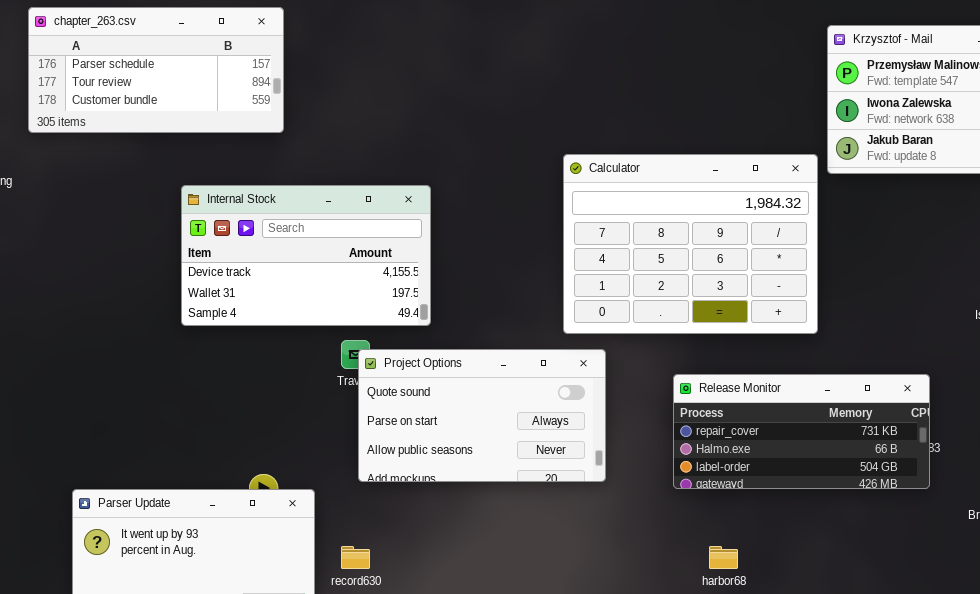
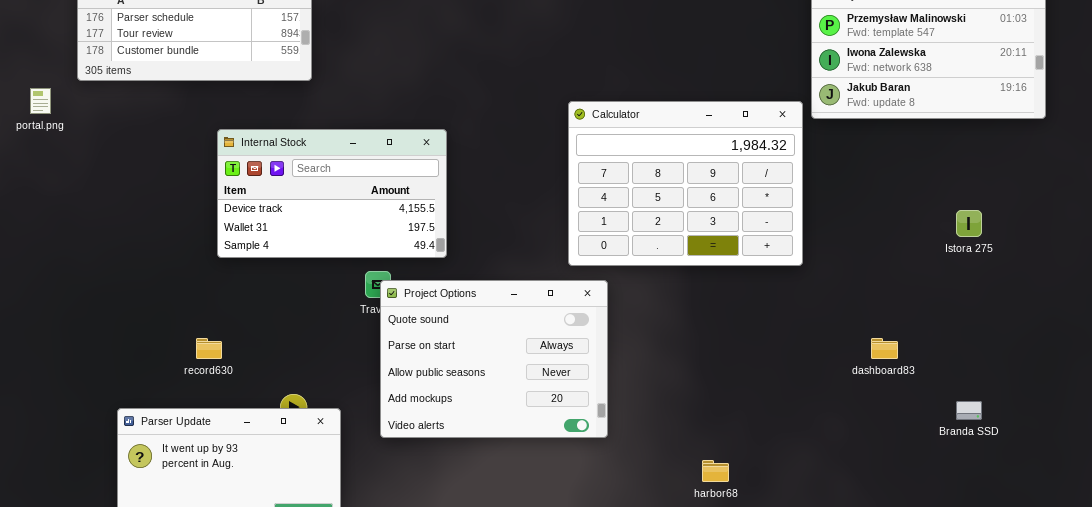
Project Options: [358,349,606,482] -> [380,280,608,438], resized
Release Monitor: [673,374,930,489] -> none, closed
record630: [341,546,370,569] -> [196,338,222,359], moved

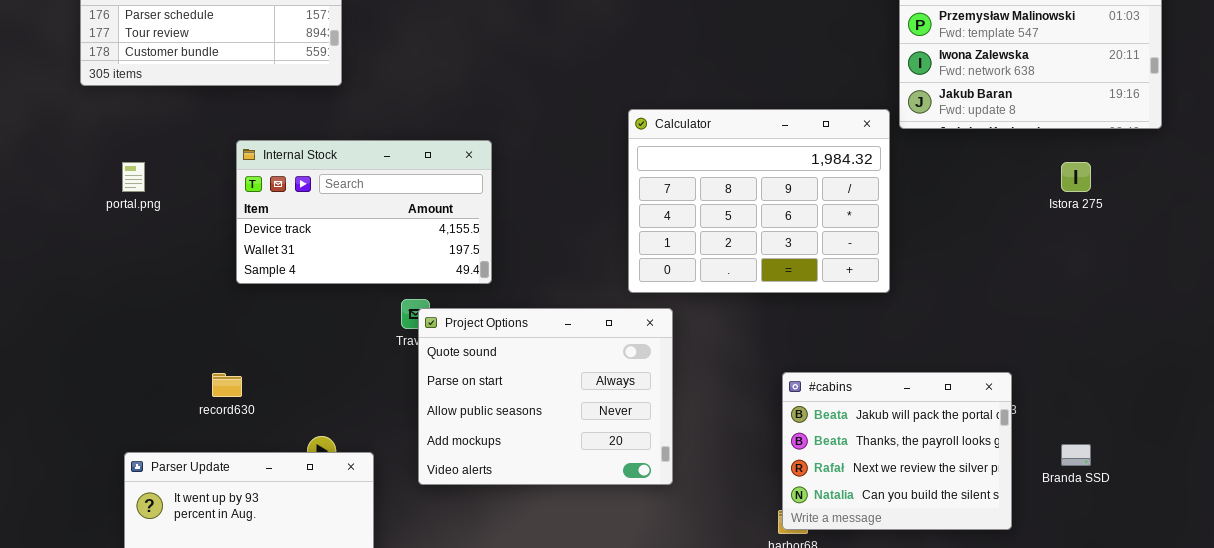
portal.png: [30,88,51,114] -> [122,162,145,192], moved
Istora 275: [956,210,982,237] -> [1061,162,1091,192], moved
#cabins: none -> [782,372,1012,530], opened

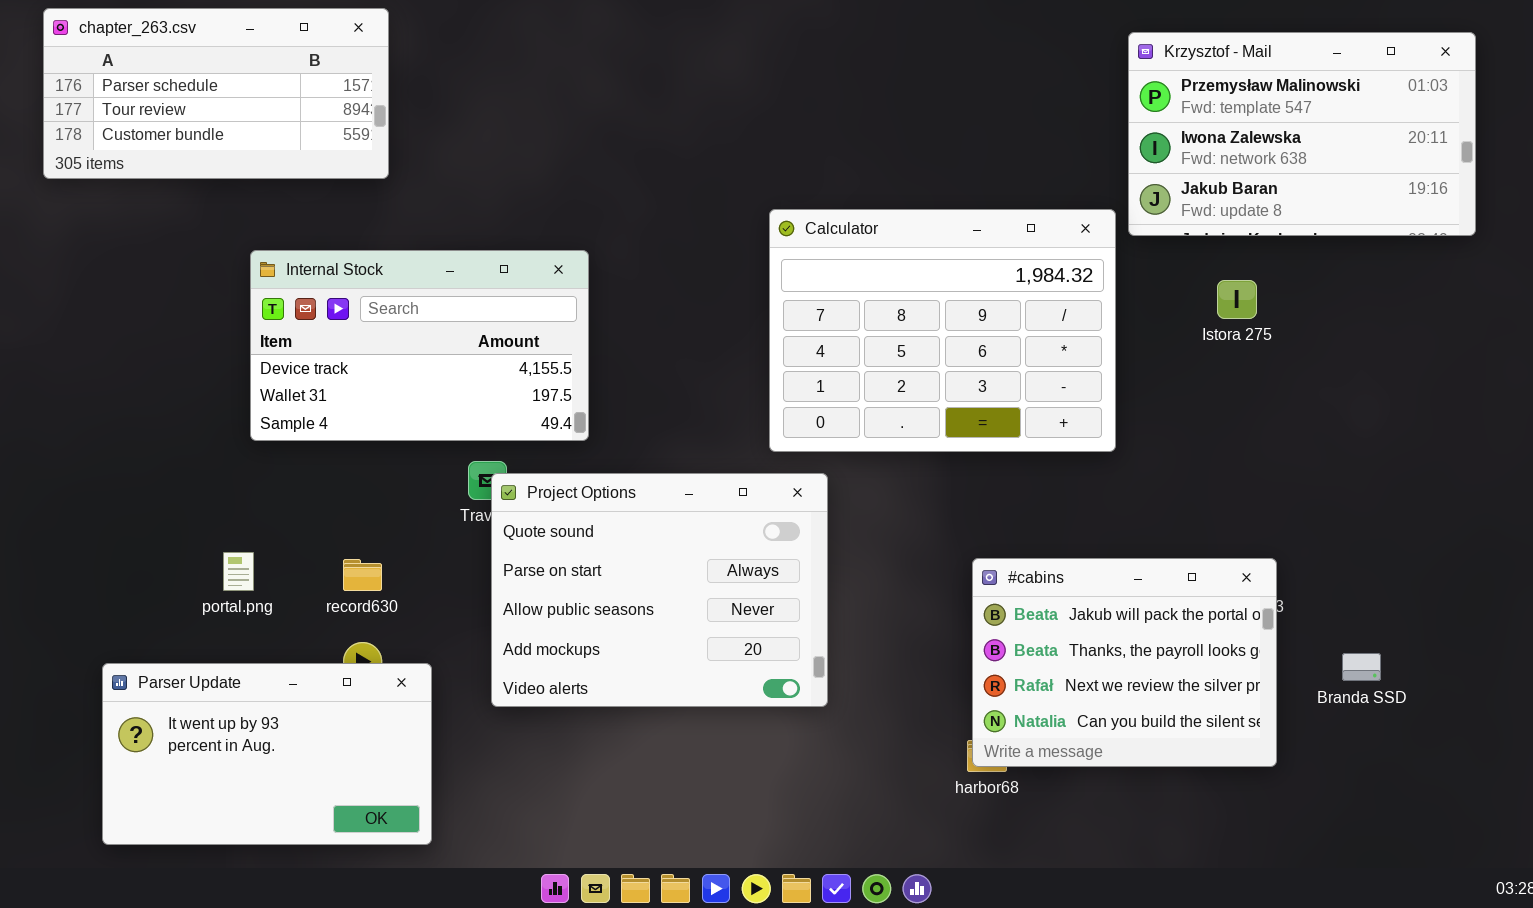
portal.png: [122,162,145,192] -> [223,552,254,591], moved
Istora 275: [1061,162,1091,192] -> [1217,280,1257,319], moved
record630: [212,373,242,397] -> [343,559,382,591], moved

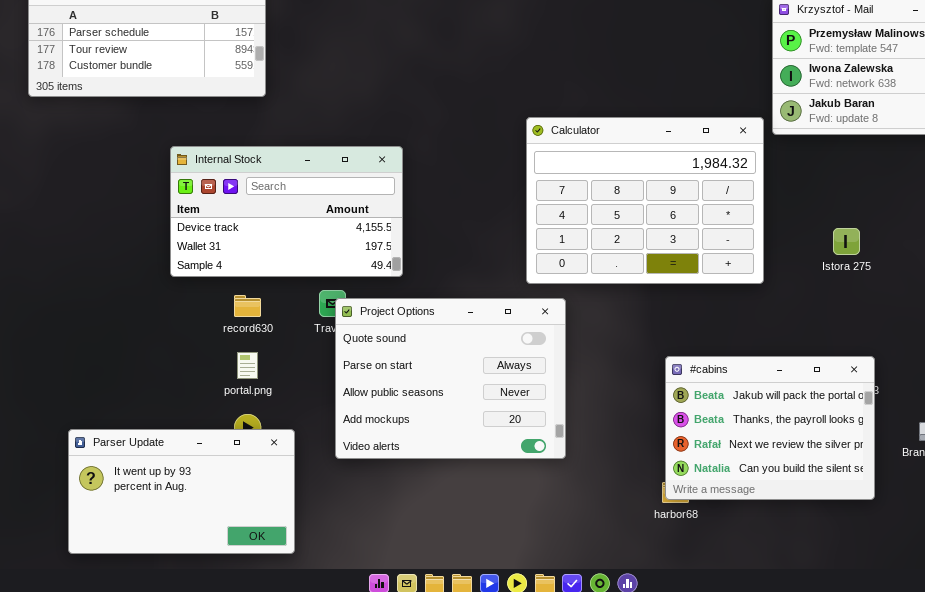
Istora 275: [1217,280,1257,319] -> [833,228,860,255], moved
portal.png: [223,552,254,591] -> [237,352,258,379], moved
record630: [343,559,382,591] -> [234,295,261,317], moved

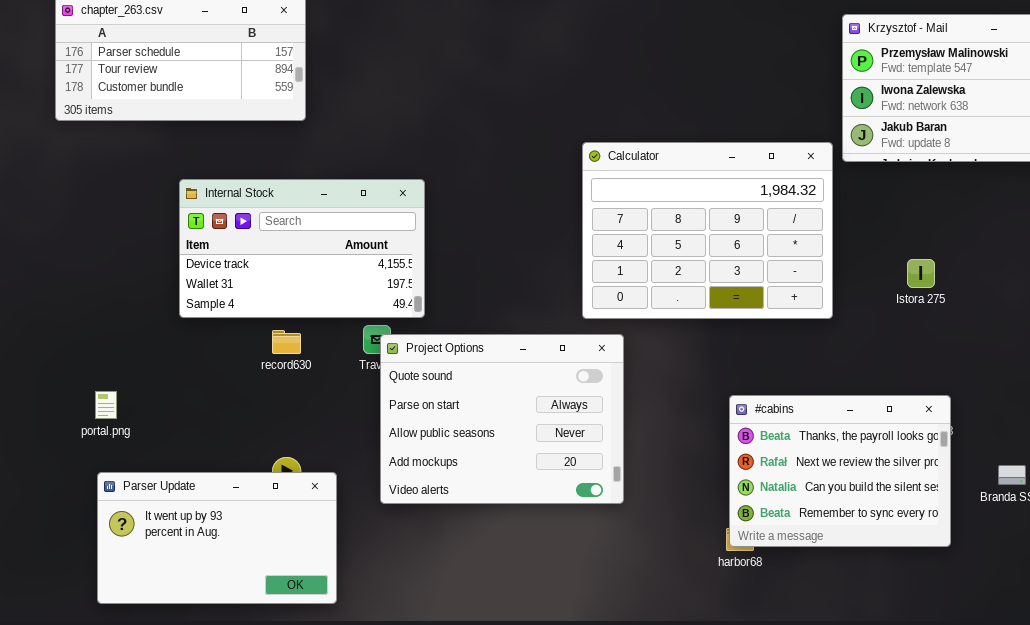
Internal Stock: [170,146,403,277] -> [179,179,425,318], moved
portal.png: [237,352,258,379] -> [95,391,117,419], moved
#cabins: [665,356,875,500] -> [729,395,951,547], scrolled down 1 row

